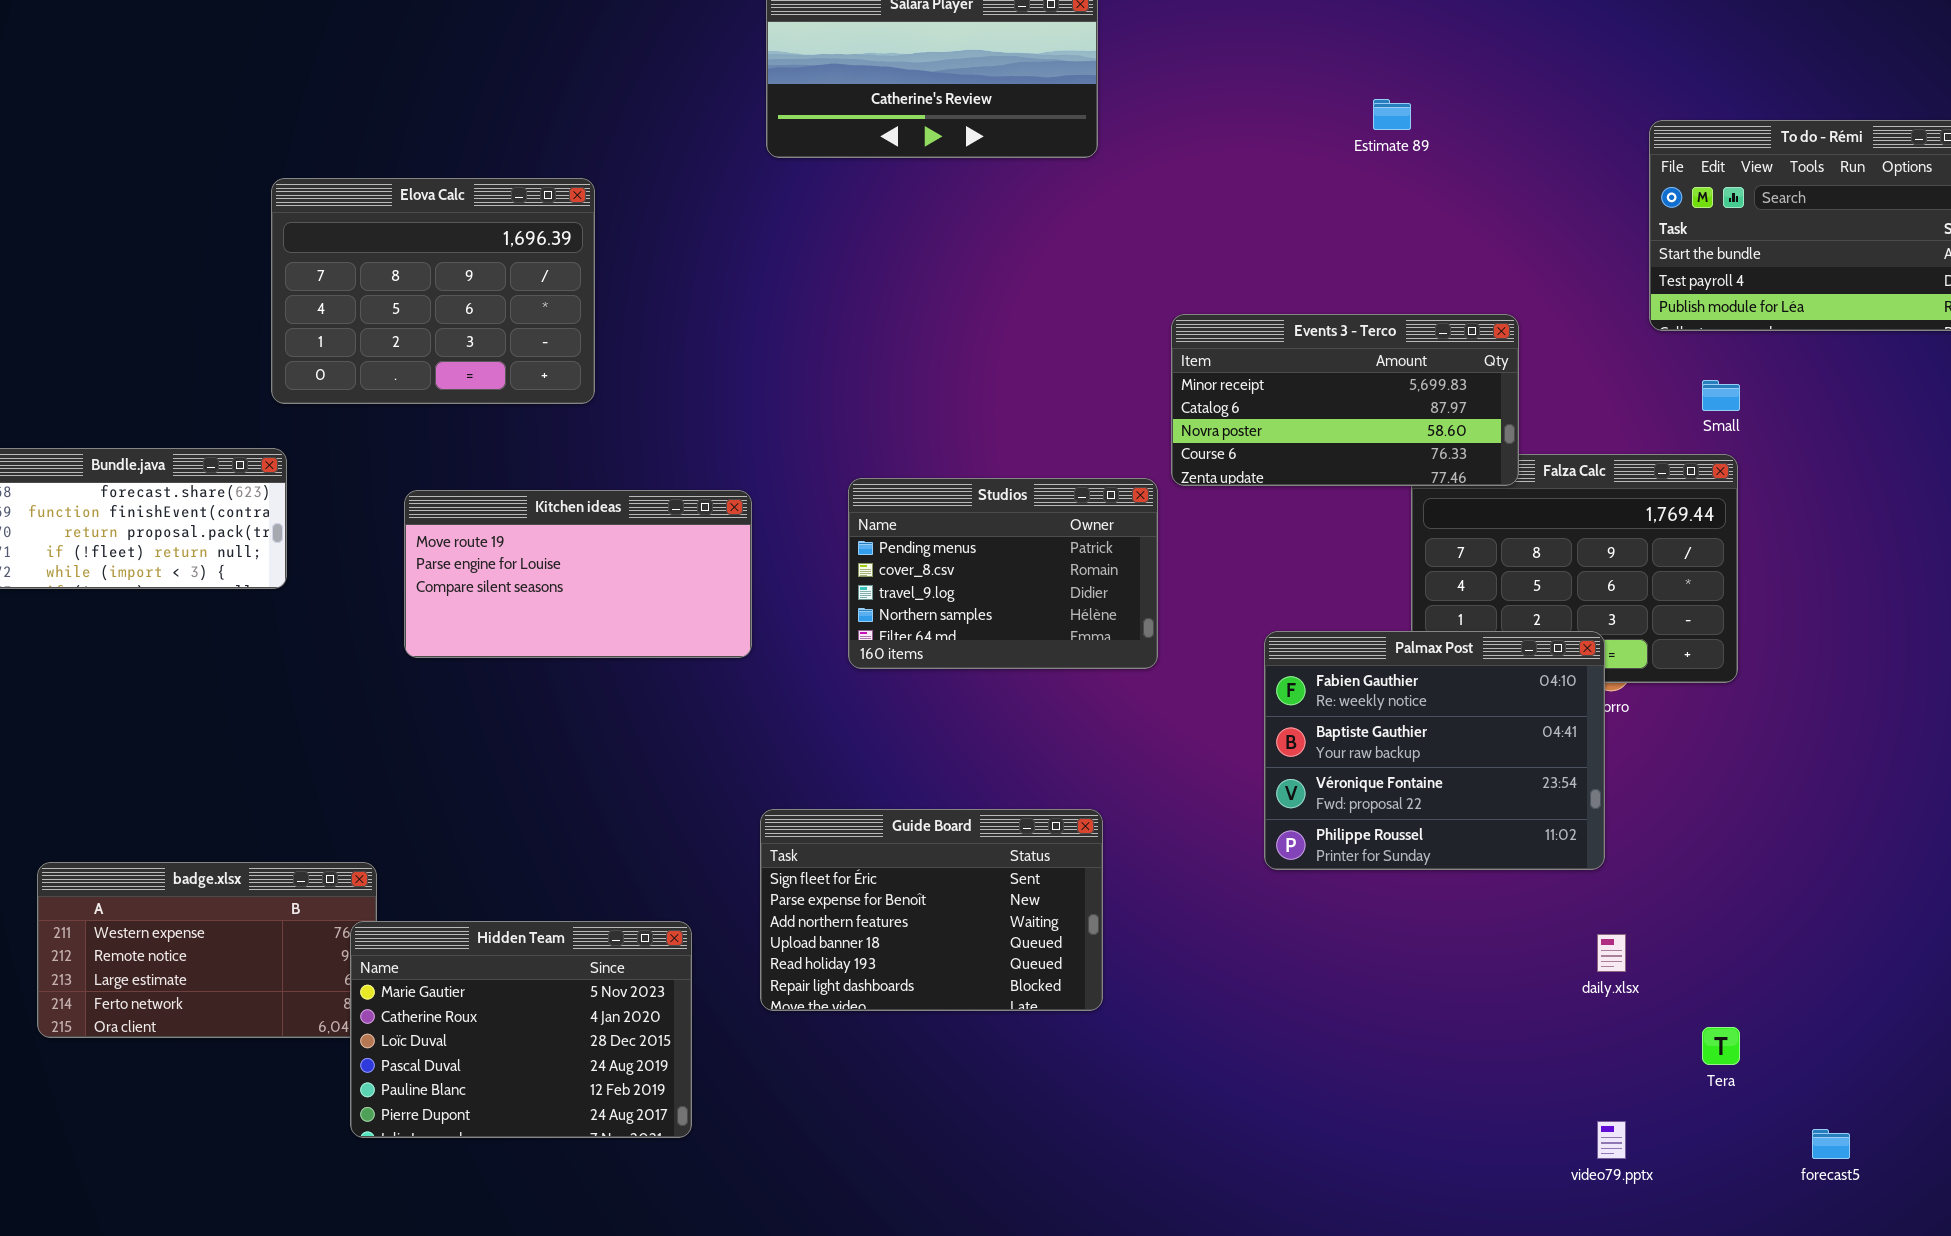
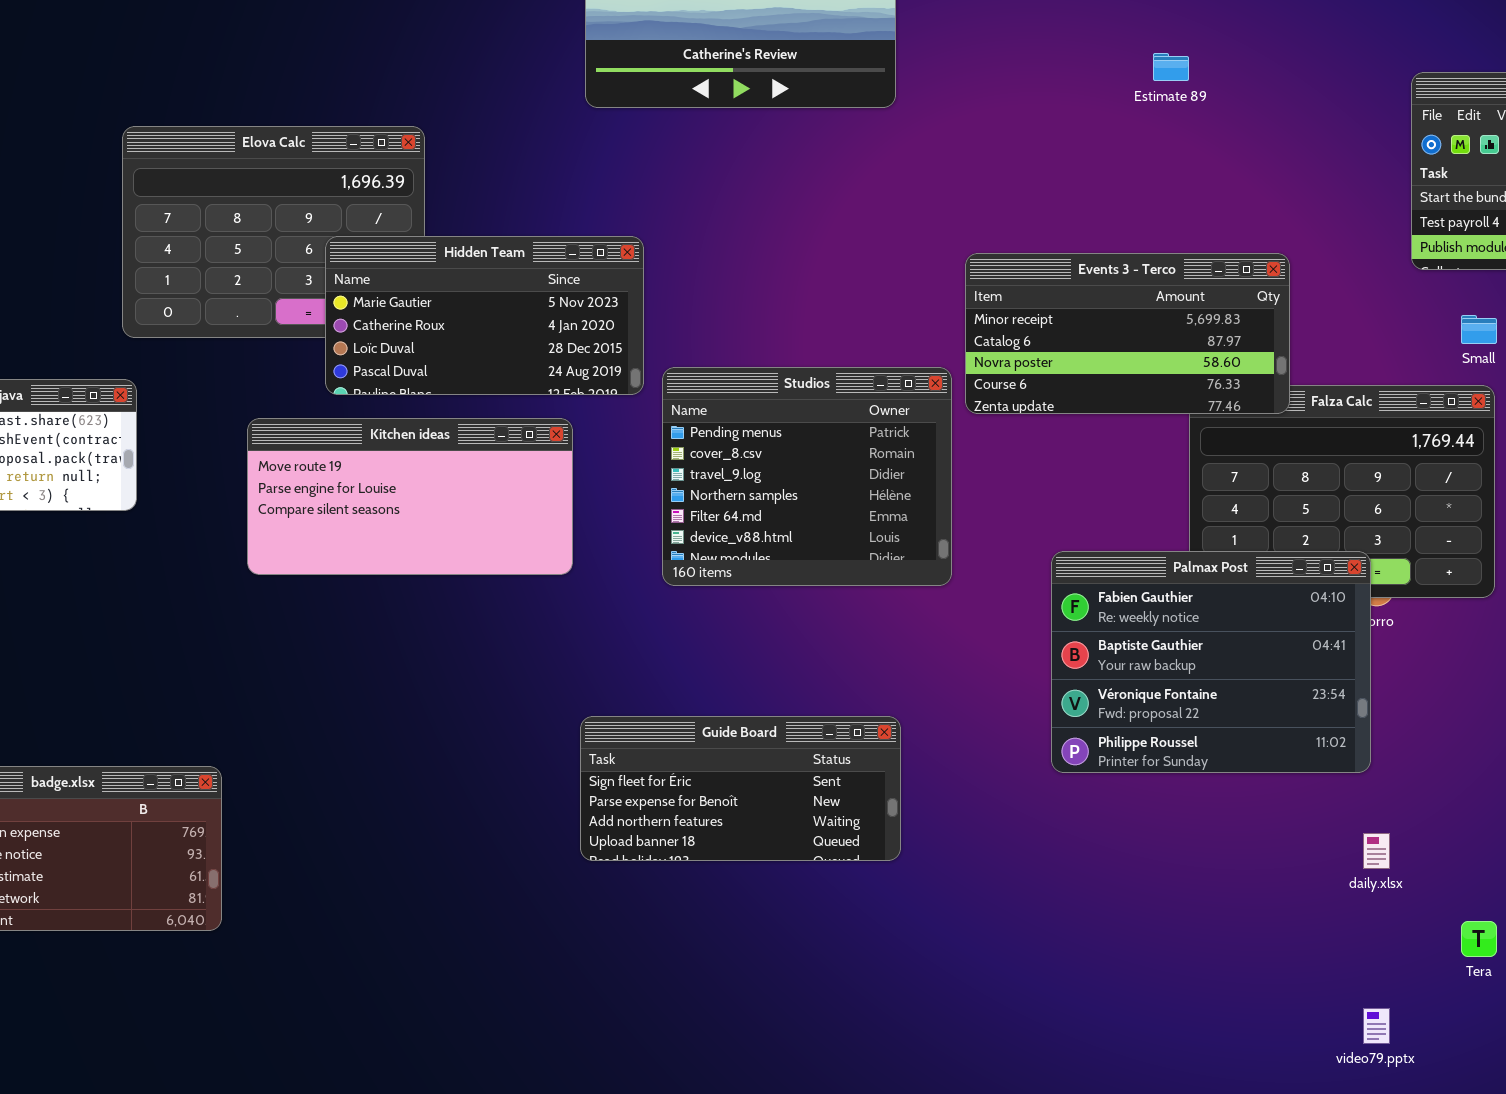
Studios: [848,478,1158,669] -> [662,367,952,586], resized
Guide Board: [760,809,1103,1011] -> [580,716,901,861], resized
Hidden Team: [350,921,692,1138] -> [325,236,644,395], moved, resized

